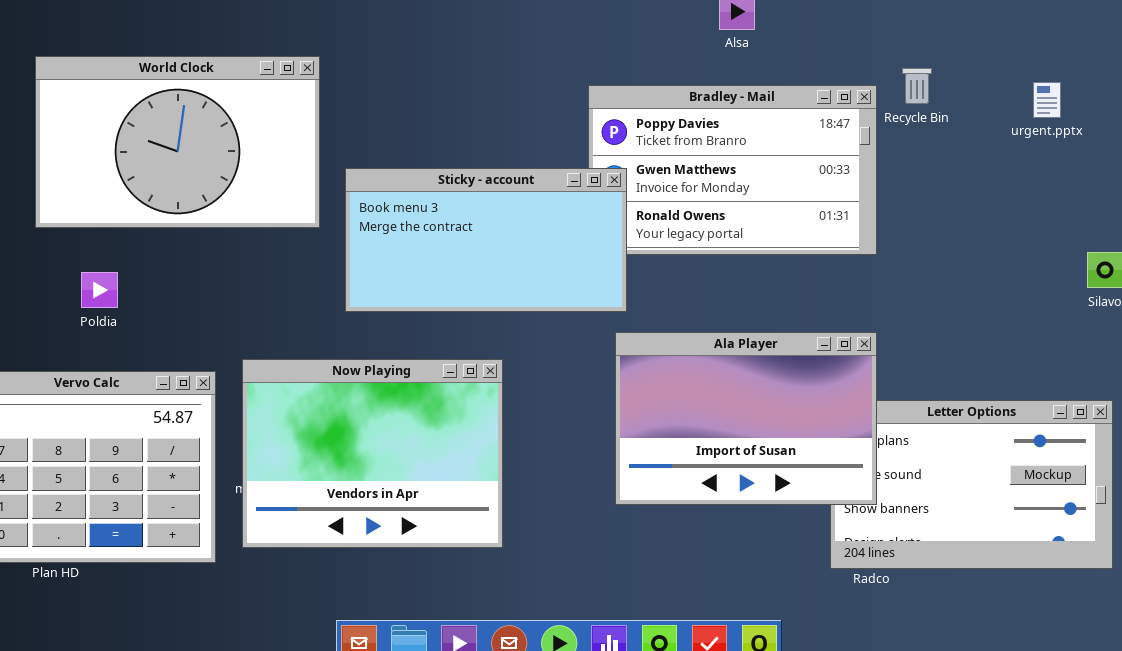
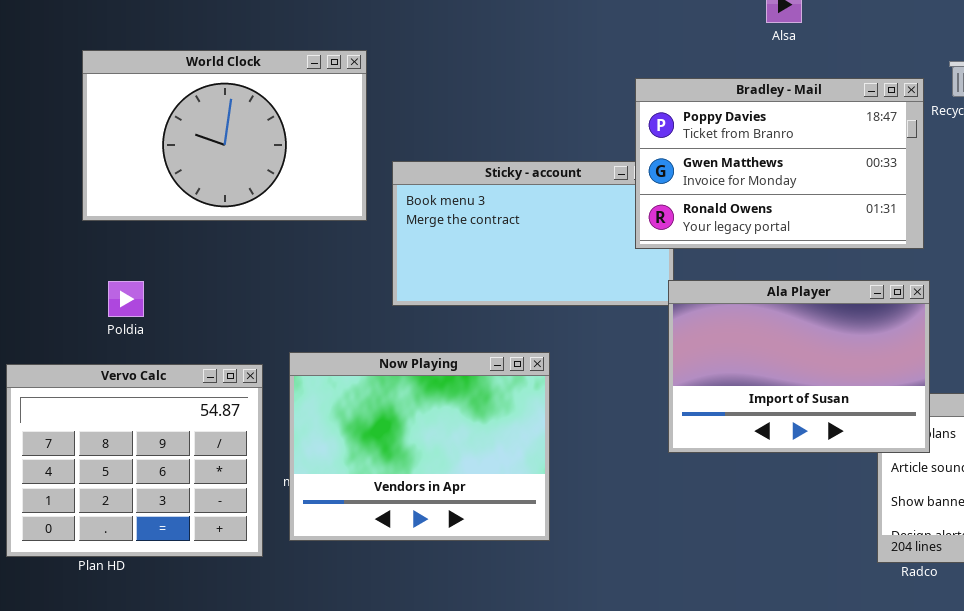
Bradley - Mail: [588,85,877,255] -> [635,78,924,249], raised
Poldia: [81,272,118,308] -> [108,281,144,317], moved
Ala Player: [615,332,877,505] -> [668,280,930,453], moved

